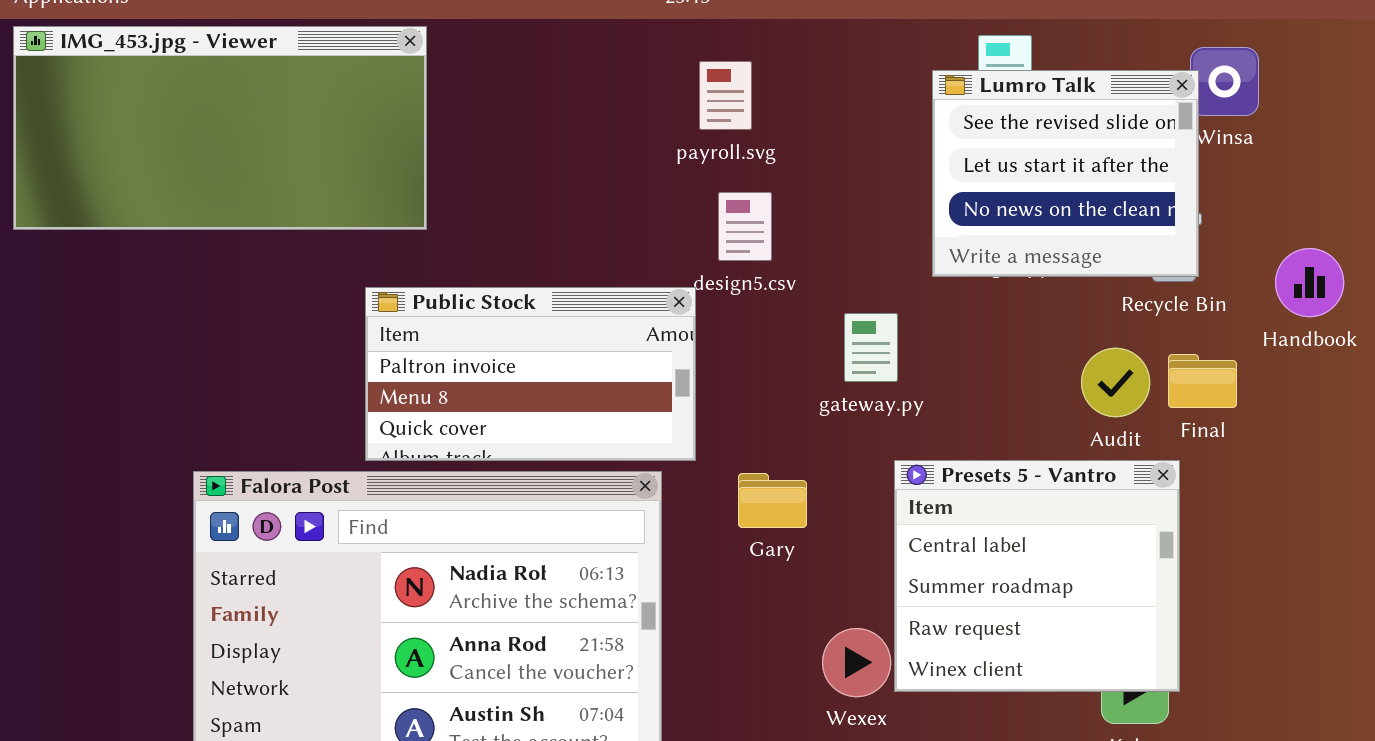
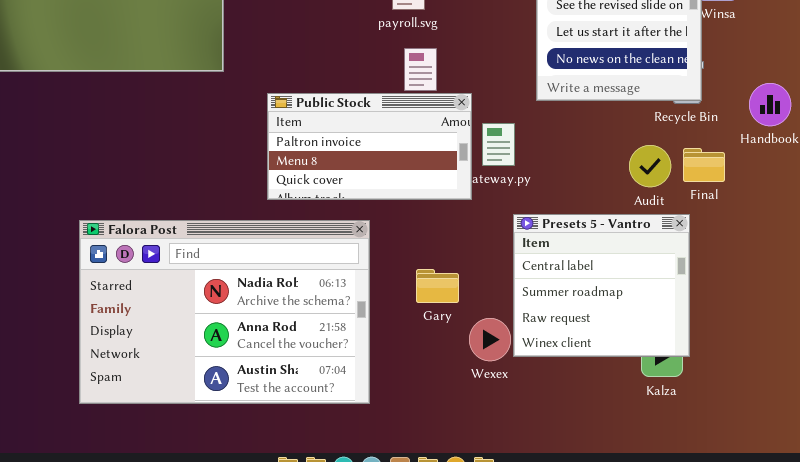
Public Stock: [365,287,696,461] -> [267,93,472,200], moved
Gary: [738,473,807,528] -> [416,269,459,303], moved

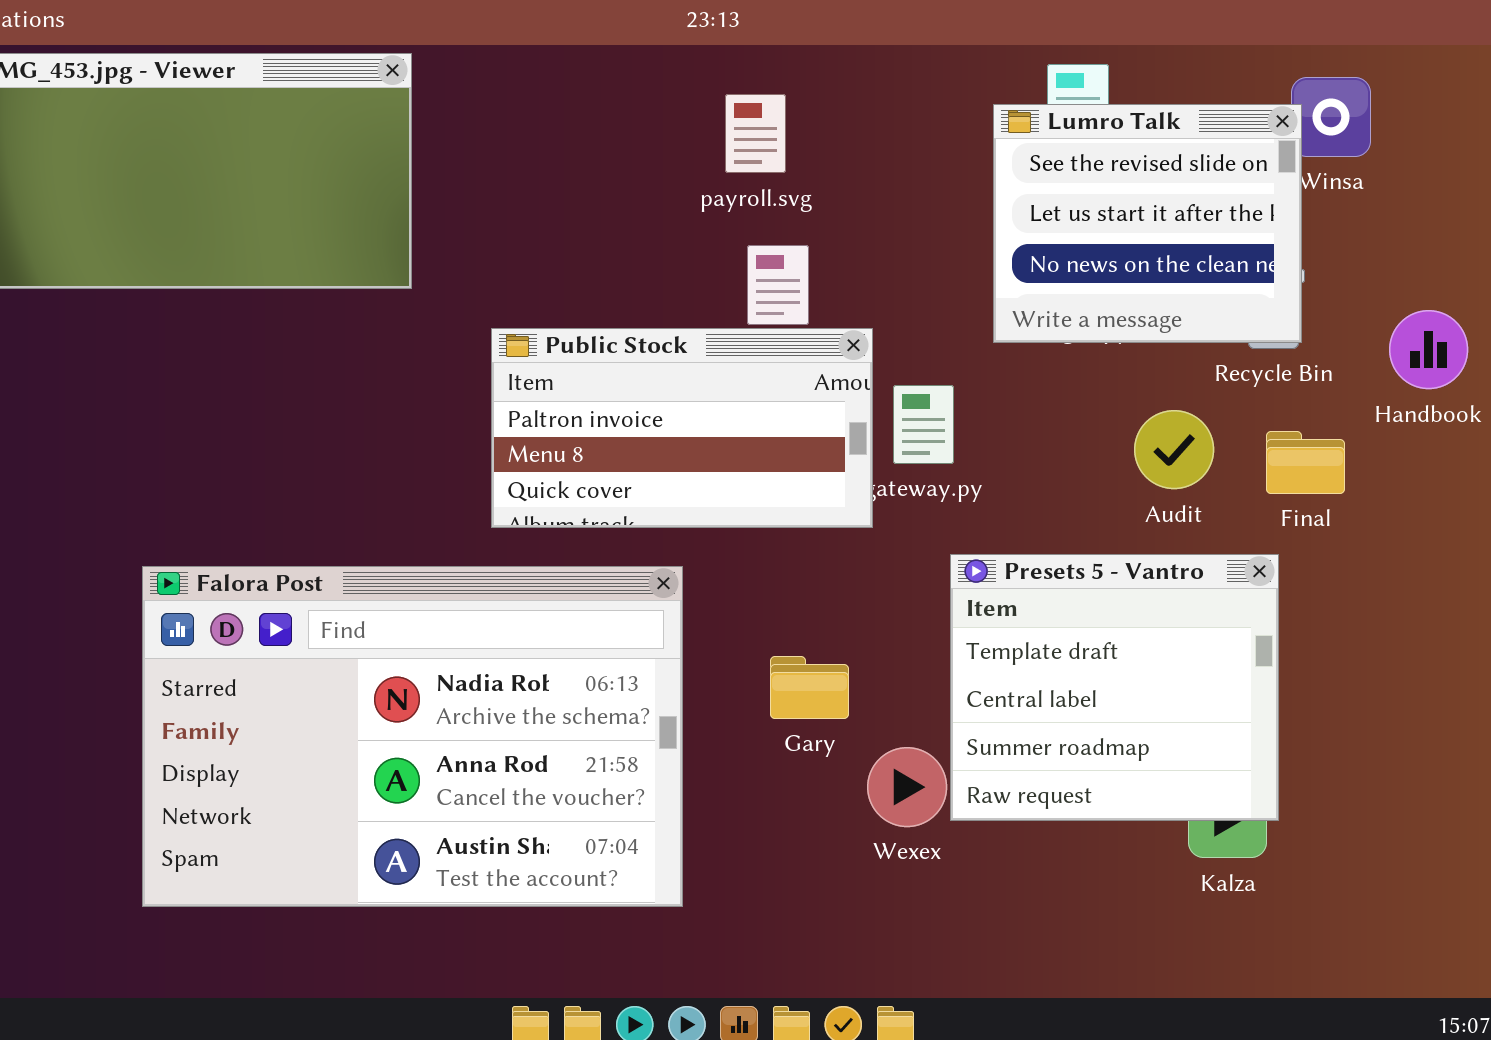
Audit: [629,145,671,187] -> [1134,410,1214,489], moved
Presets 5 - Vantro: [513,214,690,357] -> [950,554,1279,821], scrolled up 1 row

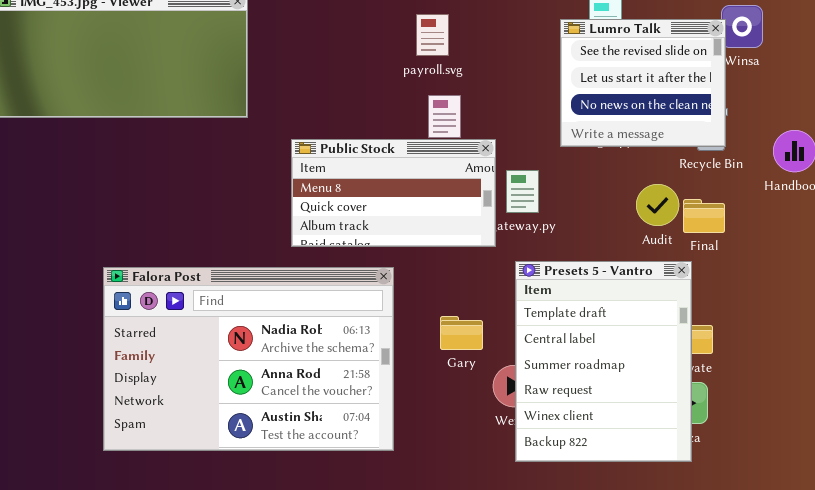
Public Stock: [491,328,873,528] -> [291,139,496,247], scrolled down 1 row
Final: [1266,431,1345,494] -> [683,199,725,233], moved
Presets 5 - Vantro: [950,554,1279,821] -> [515,261,692,462], moved, resized

